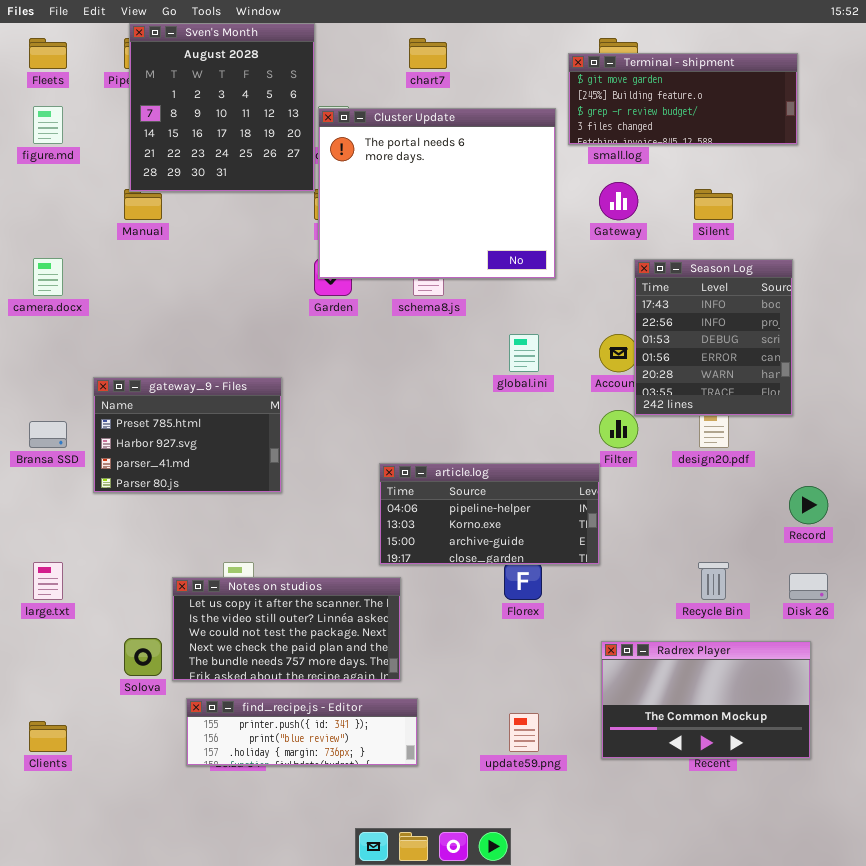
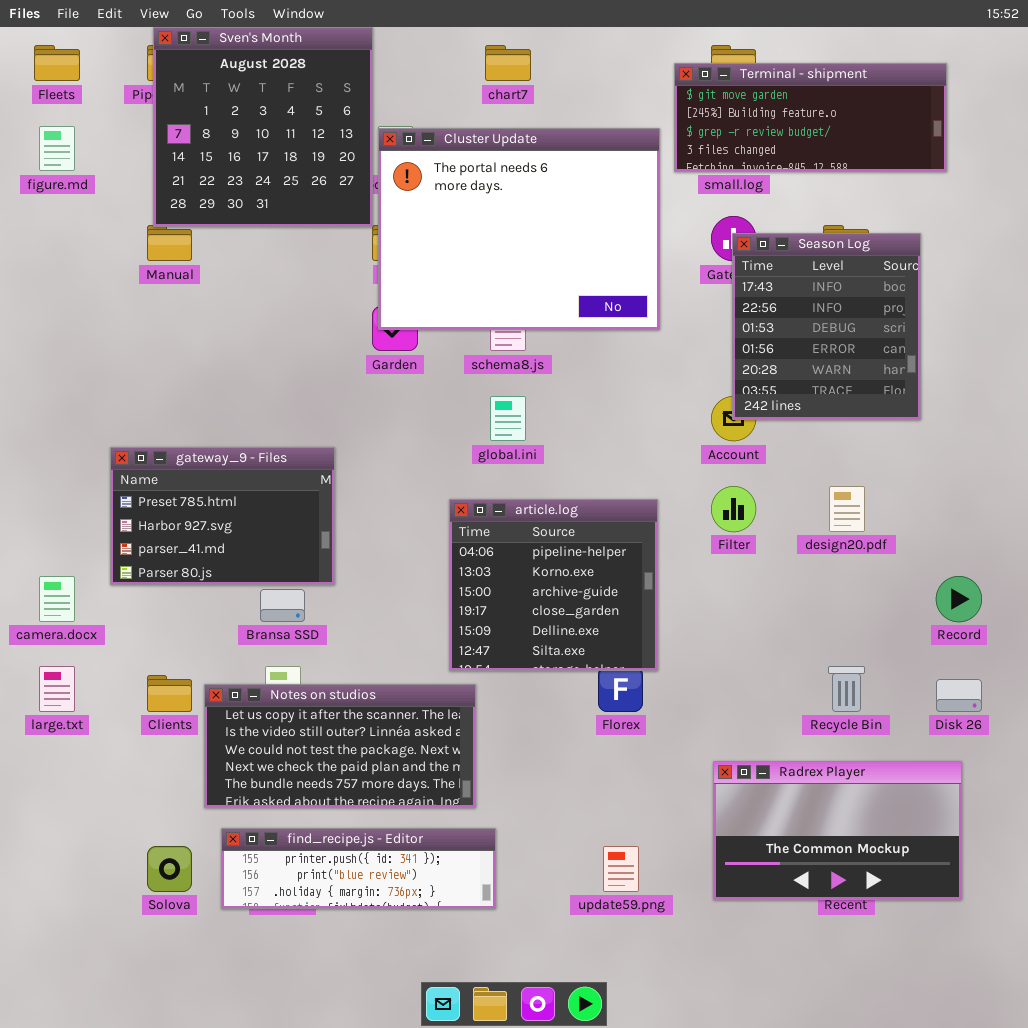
camera.docx: [33,258,63,296] -> [39,576,75,622], moved
Season Log: [634,259,793,416] -> [732,233,921,420], moved
global.ini: [509,334,539,372] -> [490,396,526,441], moved
Bransa SSD: [29,421,67,448] -> [260,589,305,622], moved
article.log: [379,463,600,565] -> [449,499,658,671], resized
Solova: [124,638,162,676] -> [147,846,192,892], moved
Clients: [29,721,67,752] -> [147,675,192,712], moved

